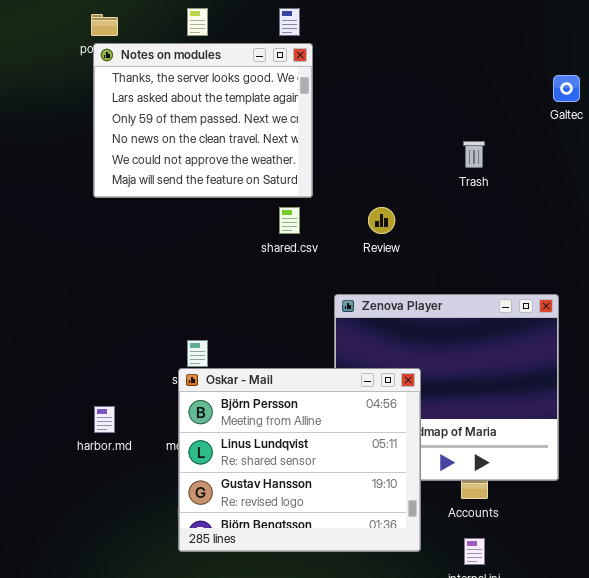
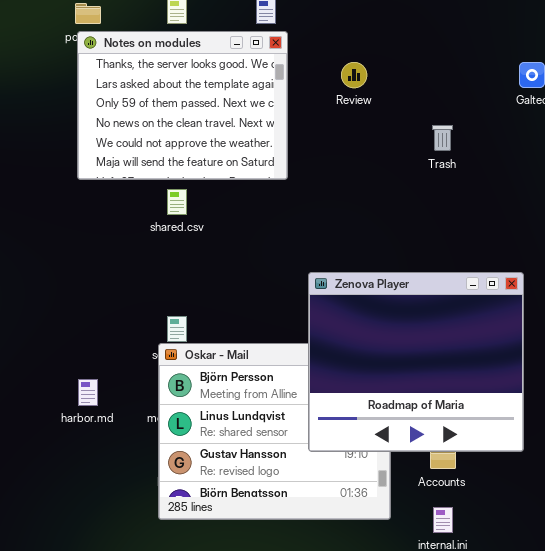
shared.csv: [279,207,300,234] -> [167,189,187,215], moved
Review: [368,207,395,234] -> [341,62,367,88], moved
Zenova Player: [334,294,559,481] -> [308,272,524,452], raised

